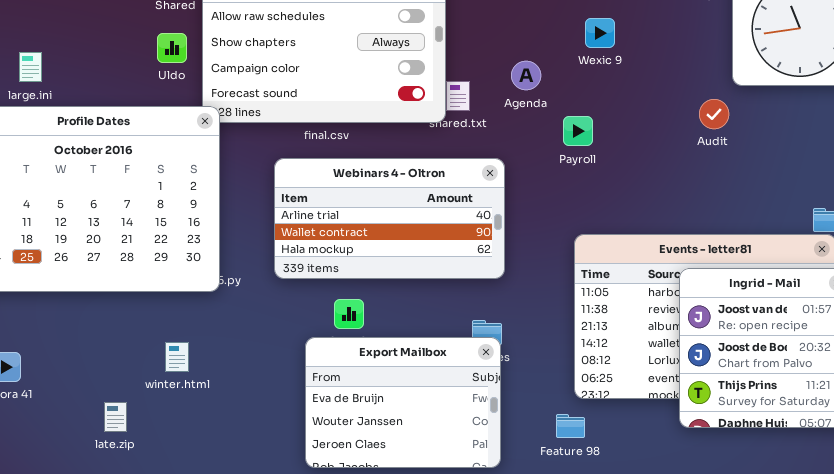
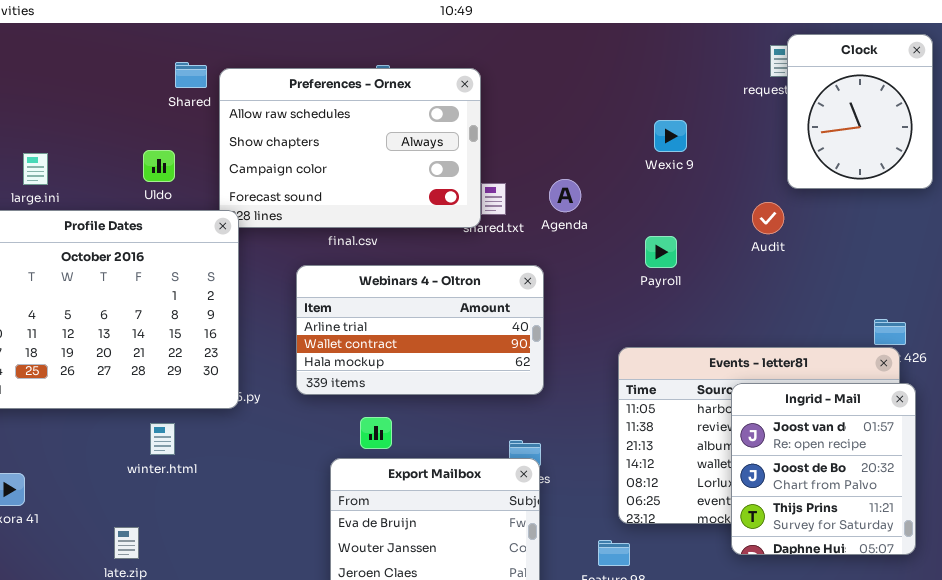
Wexic 9: [585,18,615,48] -> [654,120,687,152], moved
Uldo: [157,33,187,63] -> [143,150,175,182], moved
Agenda: [511,61,541,90] -> [549,179,581,212], moved
Payroll: [563,116,593,146] -> [645,236,677,268], moved
winter.html: [165,342,189,372] -> [150,423,175,455], moved

